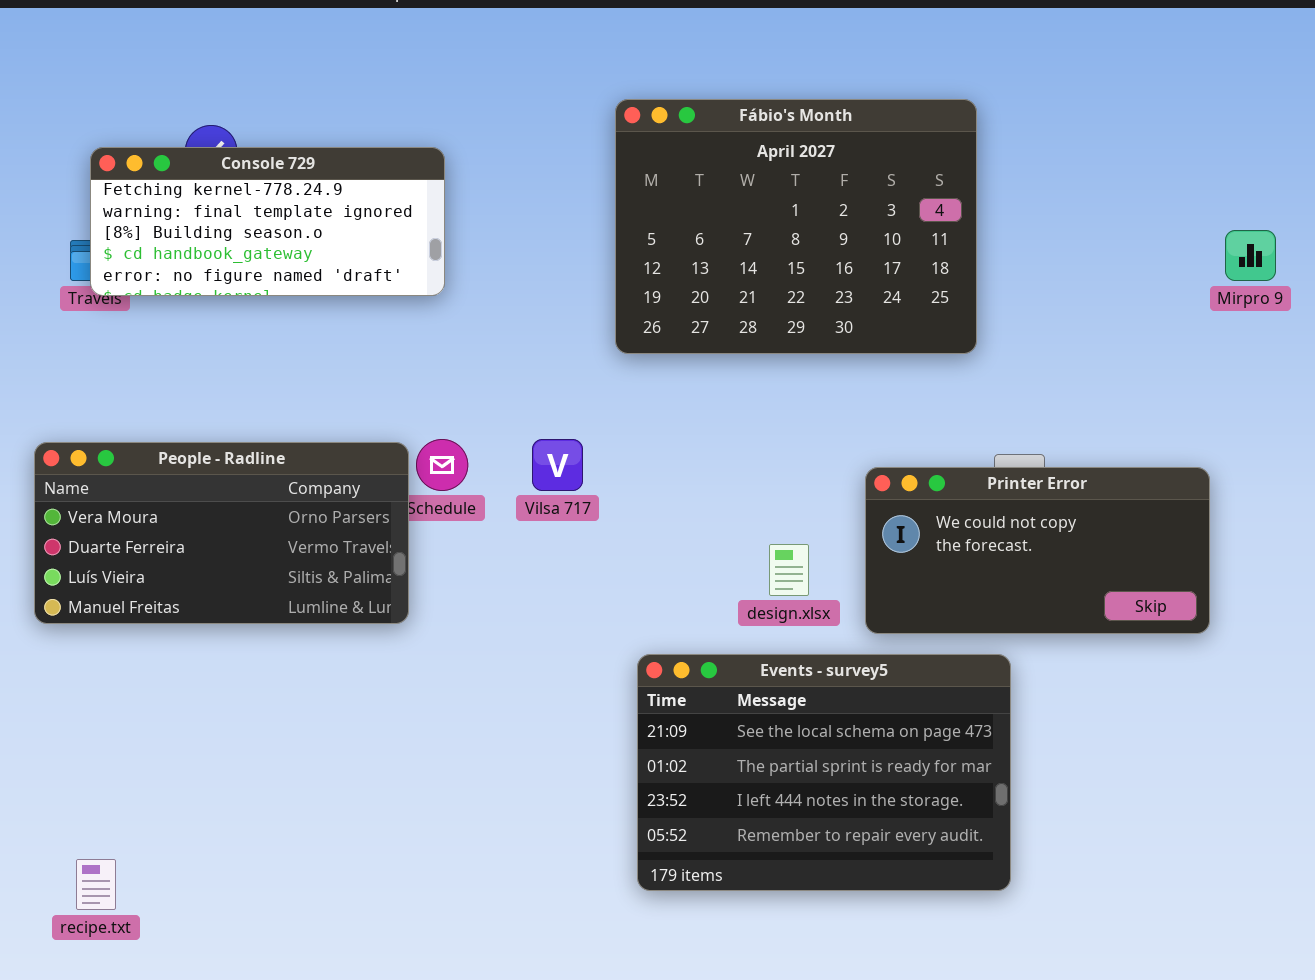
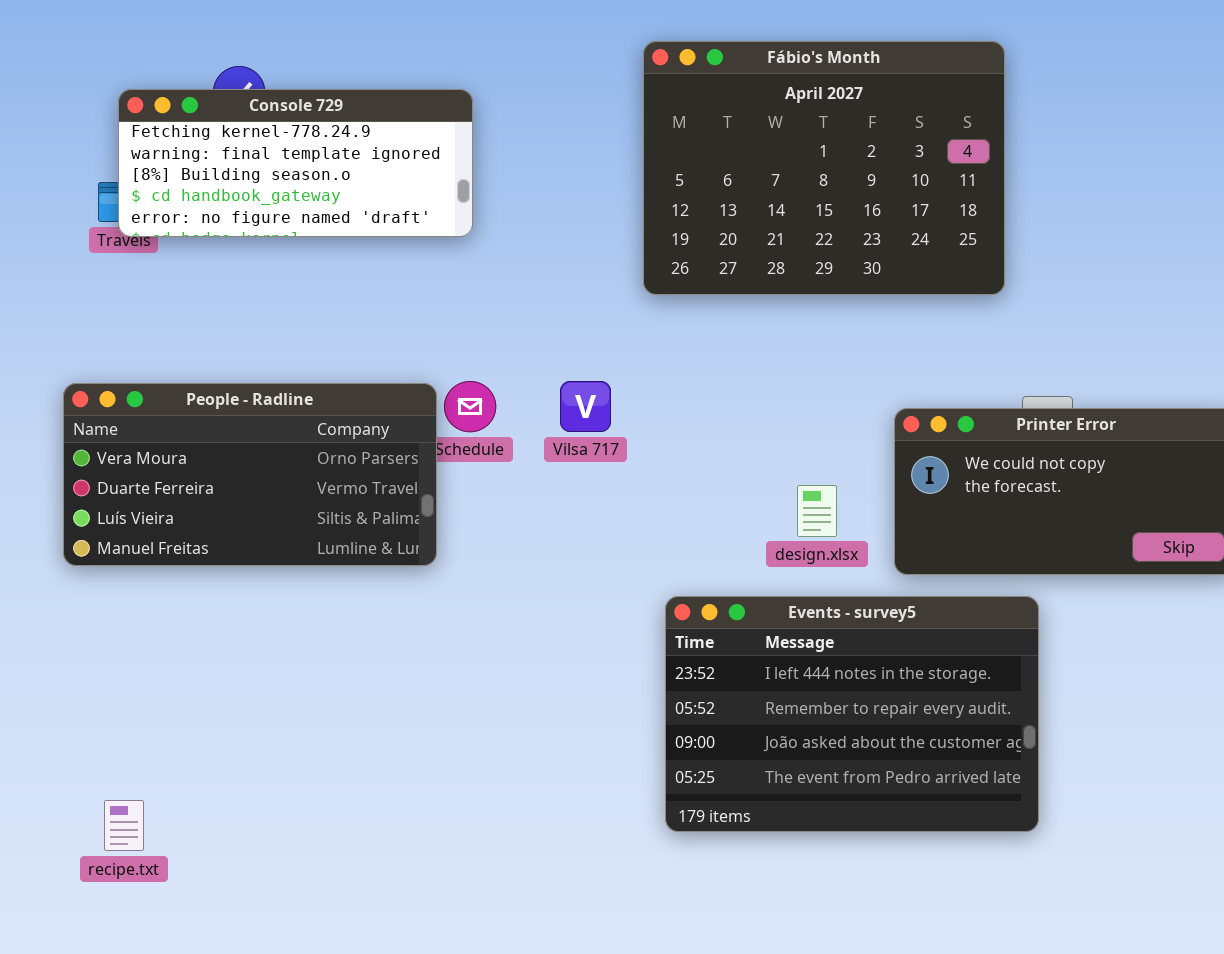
Events - survey5: [637,654,1011,891] -> [665,596,1039,832], scrolled down 2 rows

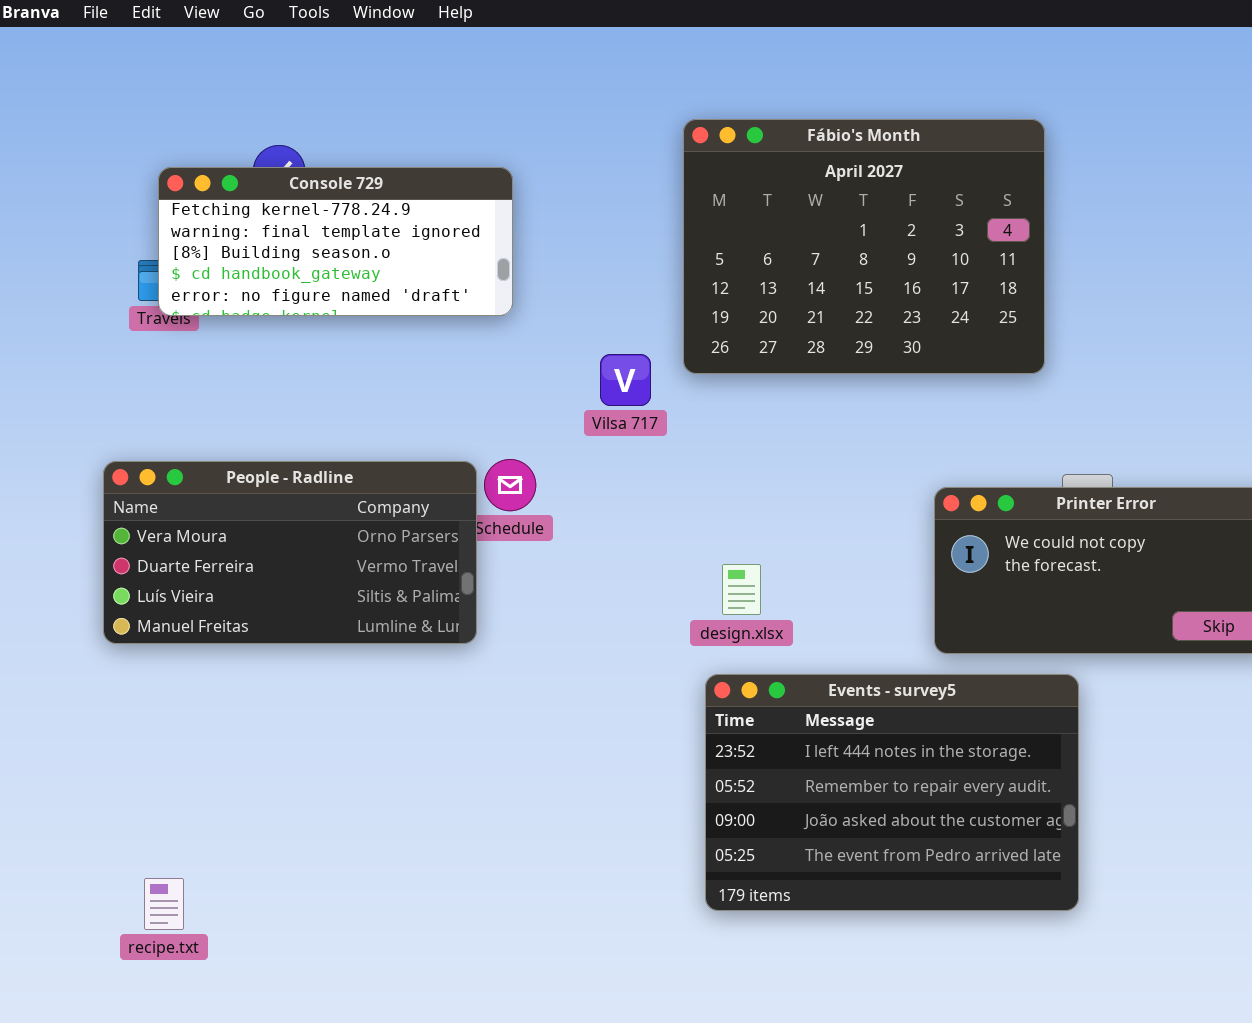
Vilsa 717: [560,381,611,432] -> [600,354,651,406], moved
design.xlsx: [797,485,837,537] -> [722,564,761,615], moved

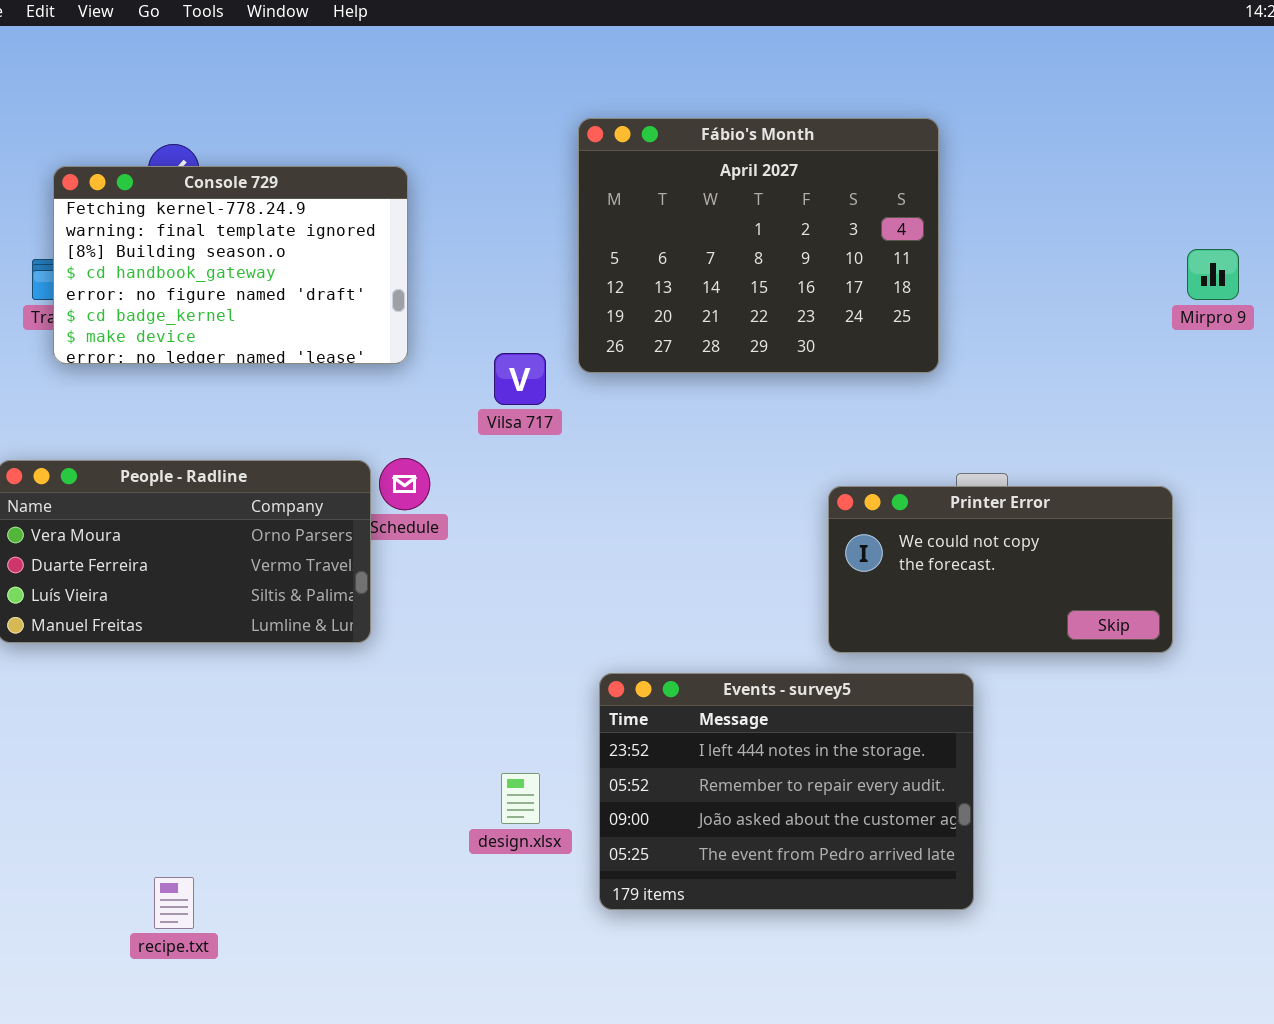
Console 729: [158,167,513,316] -> [53,166,408,364], resized
design.xlsx: [722,564,761,615] -> [501,773,540,824], moved
recipe.txt: [144,878,184,930] -> [154,877,194,929], moved

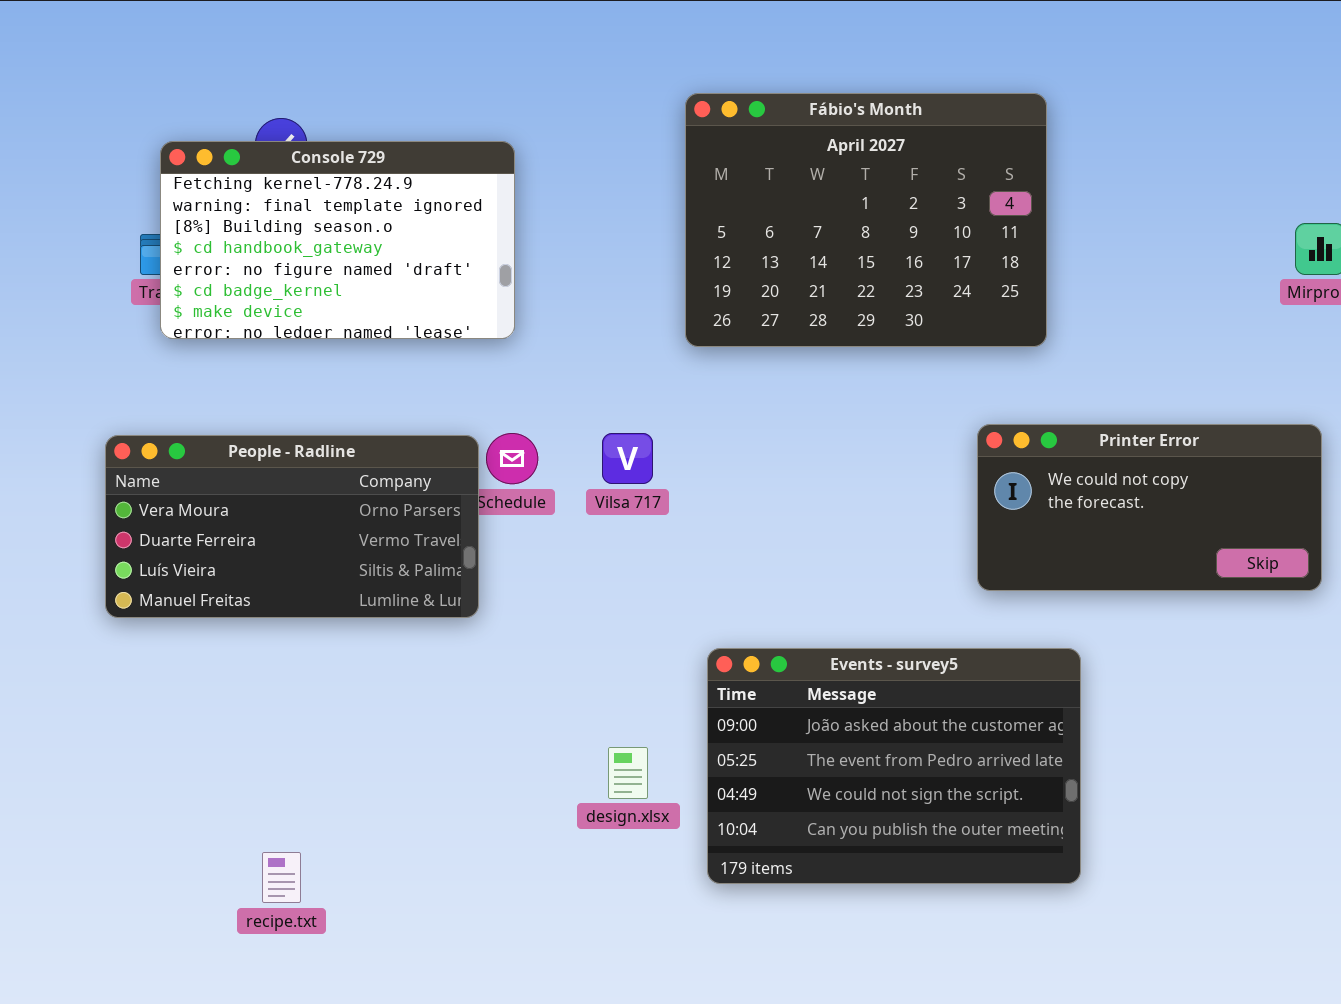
Vilsa 717: [494,353,546,405] -> [602,433,653,484], moved
Printer Error: [828,486,1173,653] -> [977,424,1322,591], moved
Events - survey5: [599,673,974,910] -> [707,648,1081,884], scrolled down 2 rows

